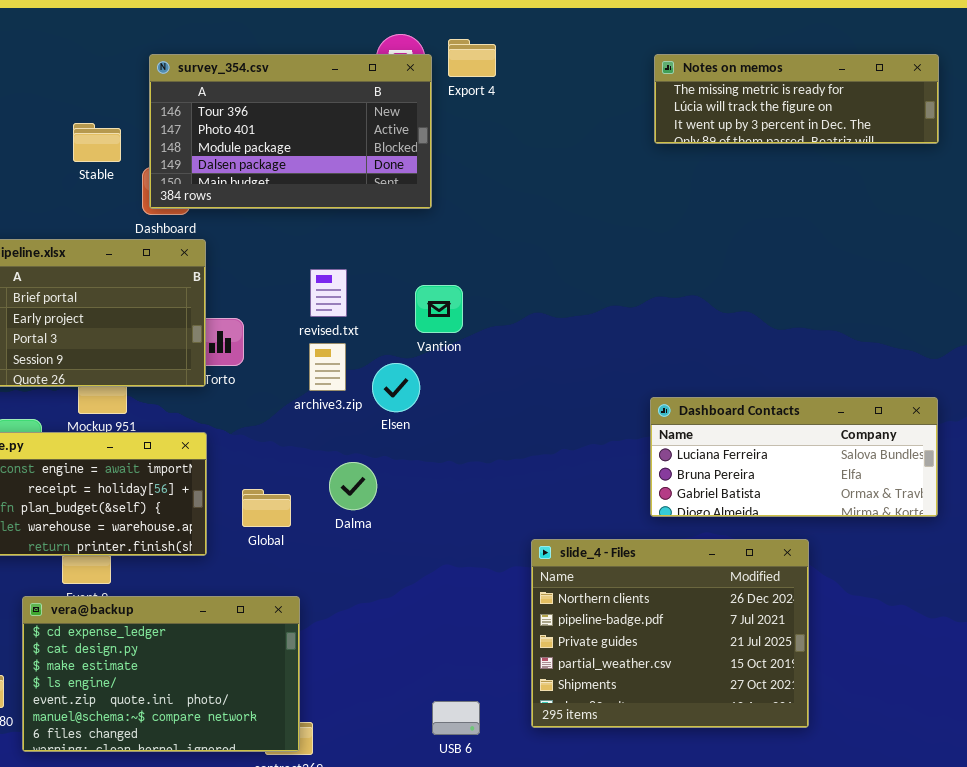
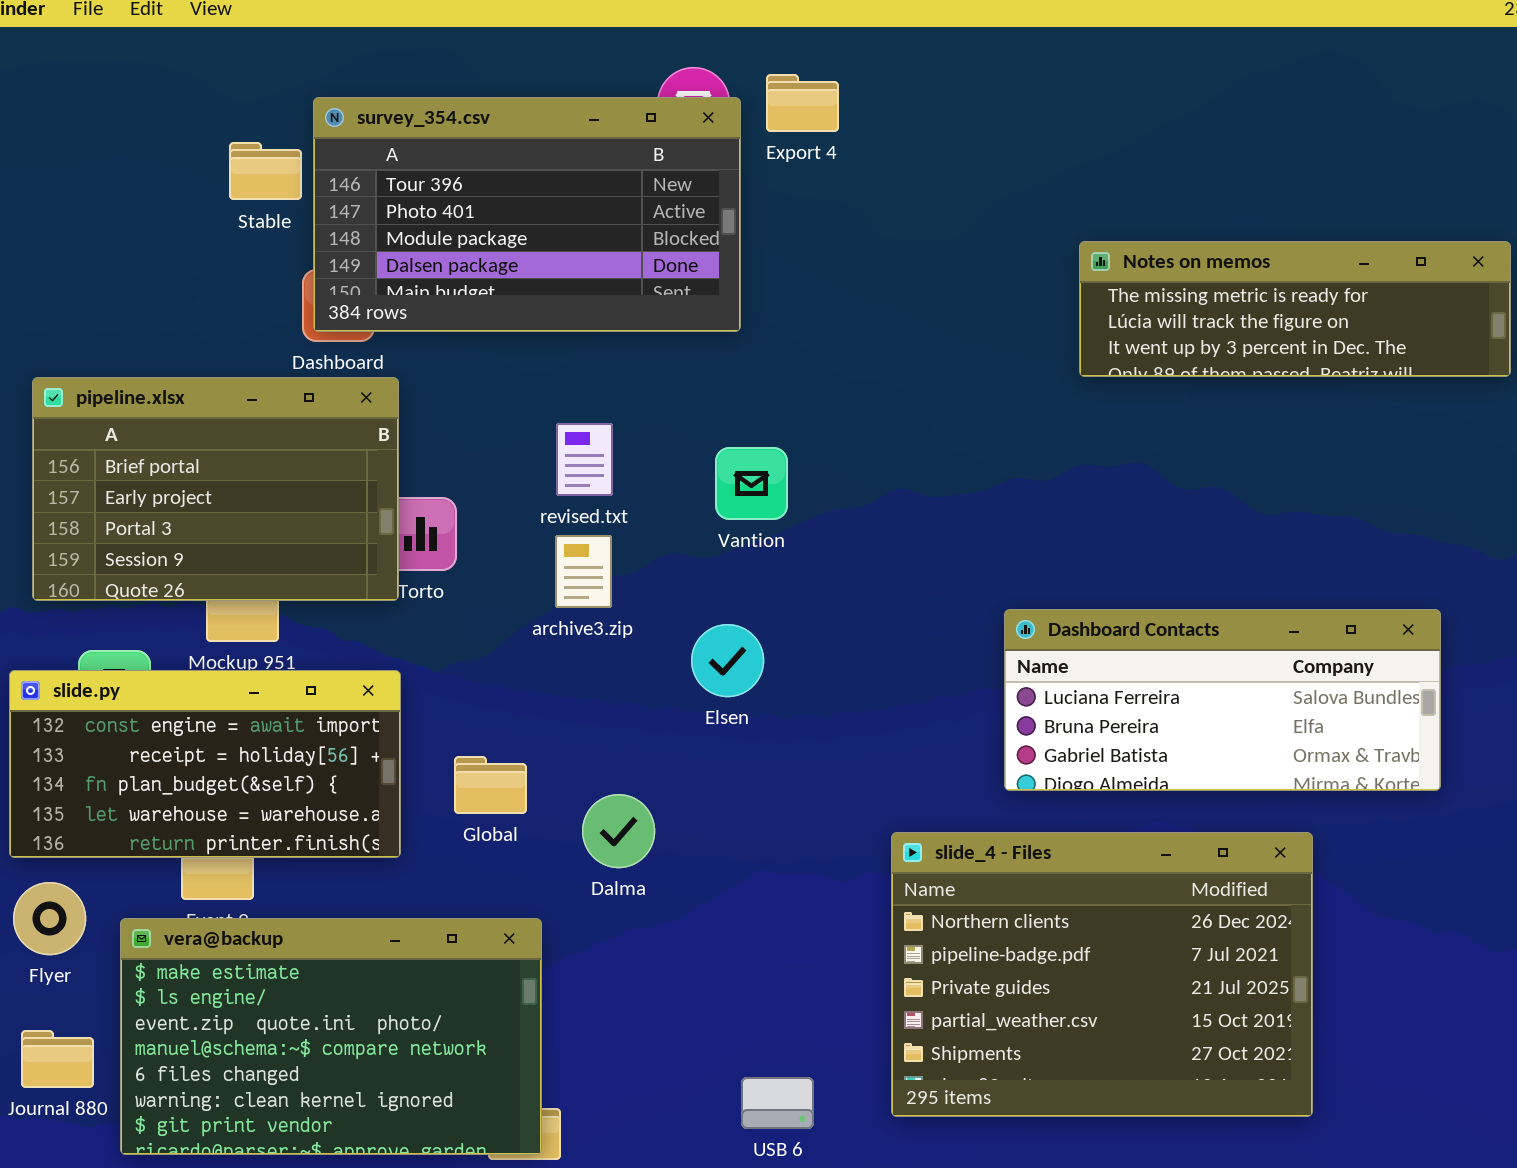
Notes on memos: [654,54,939,144] -> [1079,241,1511,377], moved
Stable: [73,123,121,162] -> [229,142,302,200], moved
Elsen: [372,363,420,412] -> [691,624,764,697], moved
Dashboard Contacts: [650,397,938,517] -> [1004,609,1441,791], moved
Dalma: [329,462,377,510] -> [582,794,655,868], moved
vera@backup: [22,596,300,752] -> [120,918,542,1155], scrolled down 2 rows

